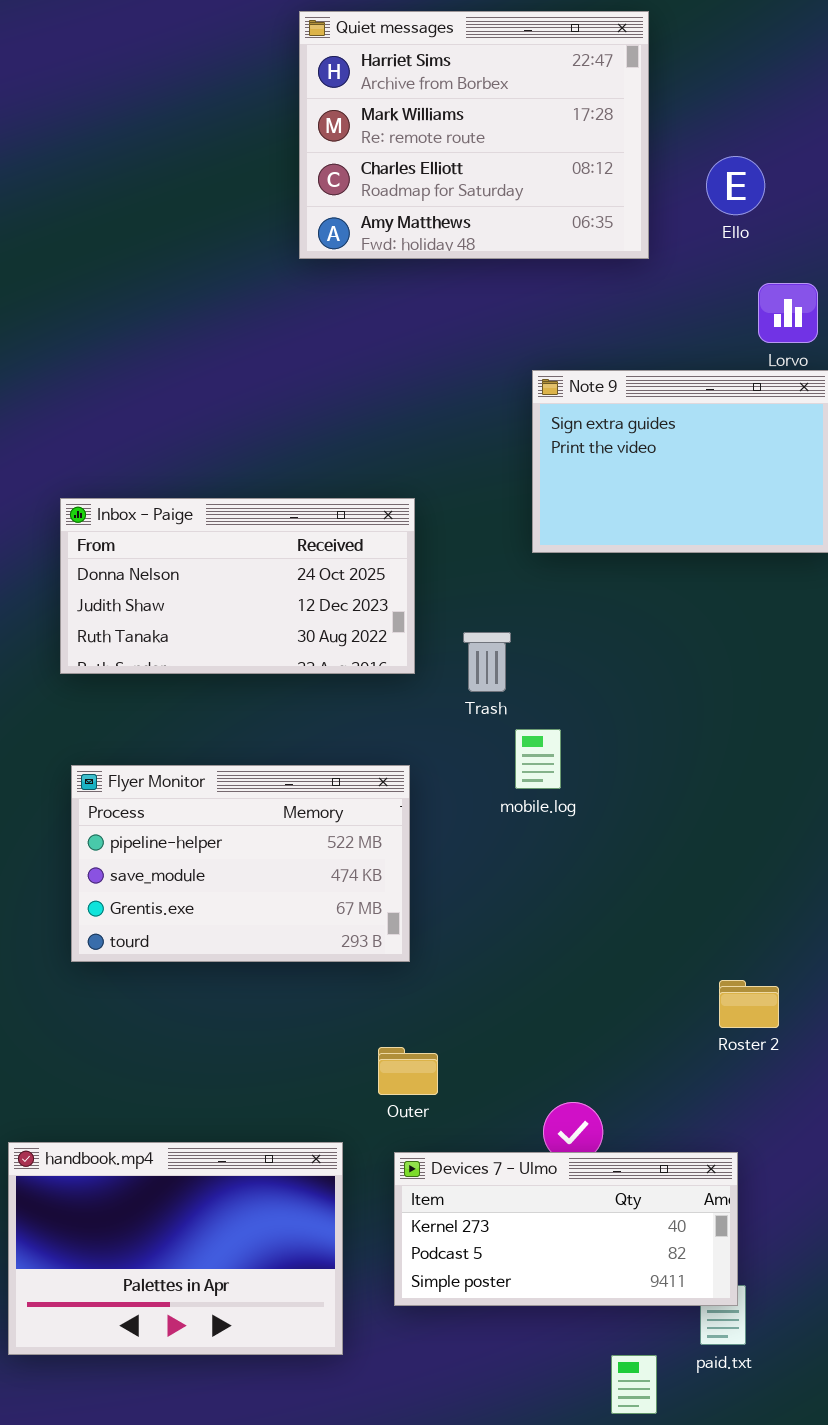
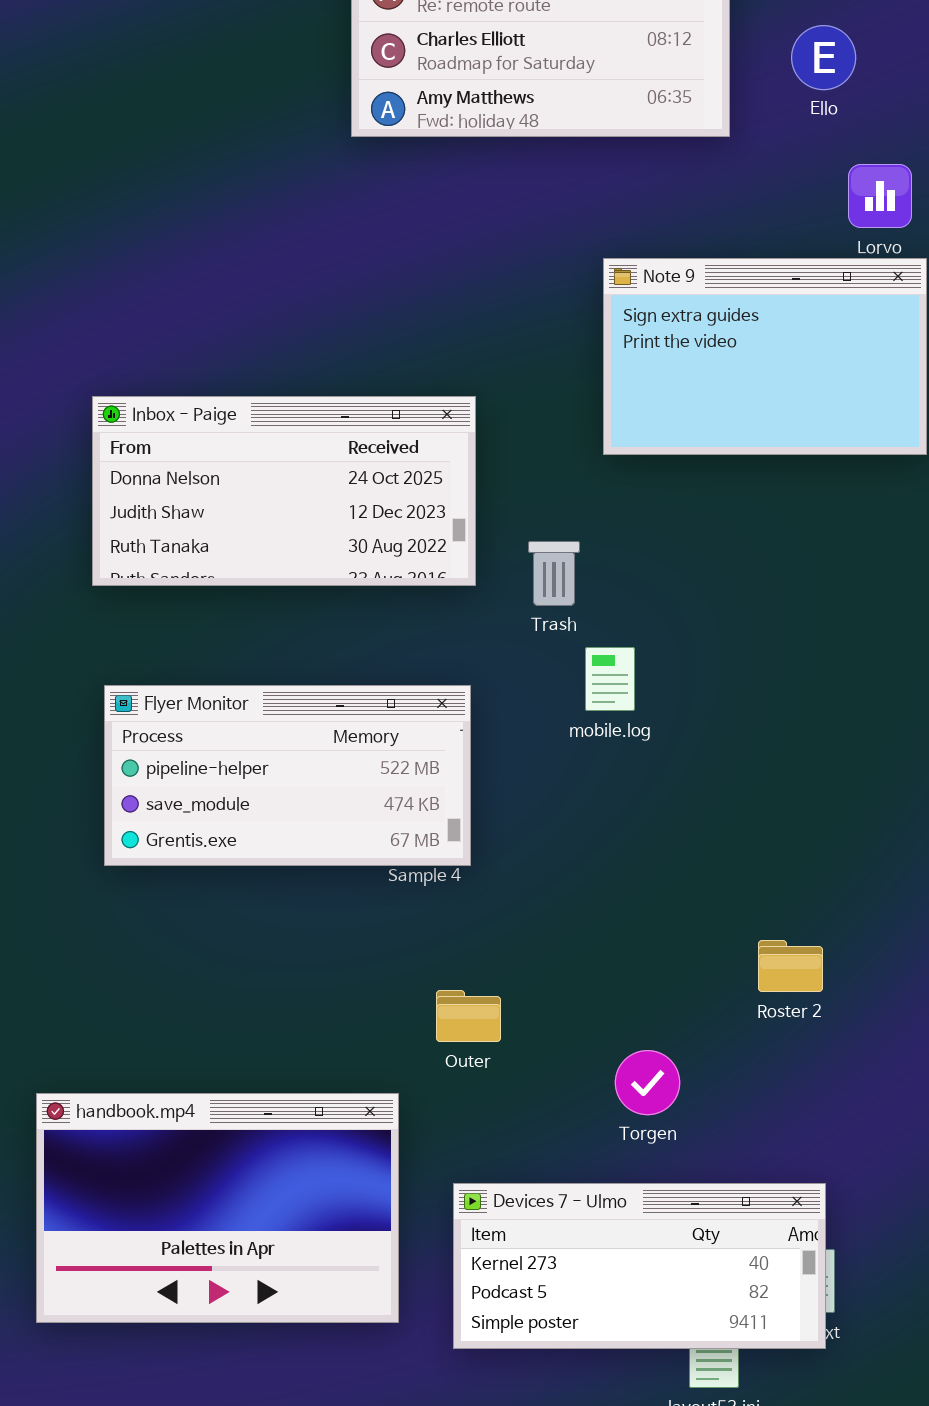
Flyer Monitor: [71,765,410,962] -> [104,685,471,866], resized
Roster 2: [719,980,779,1028] -> [758,940,823,992], moved
Devices 7 - Ulmo: [394,1152,738,1306] -> [453,1183,826,1349], moved

